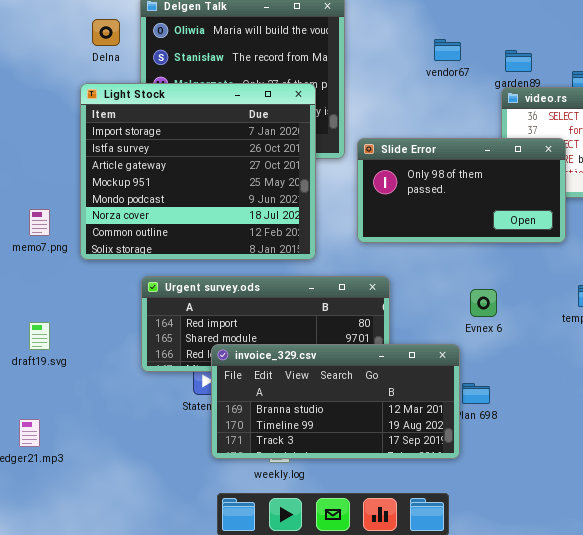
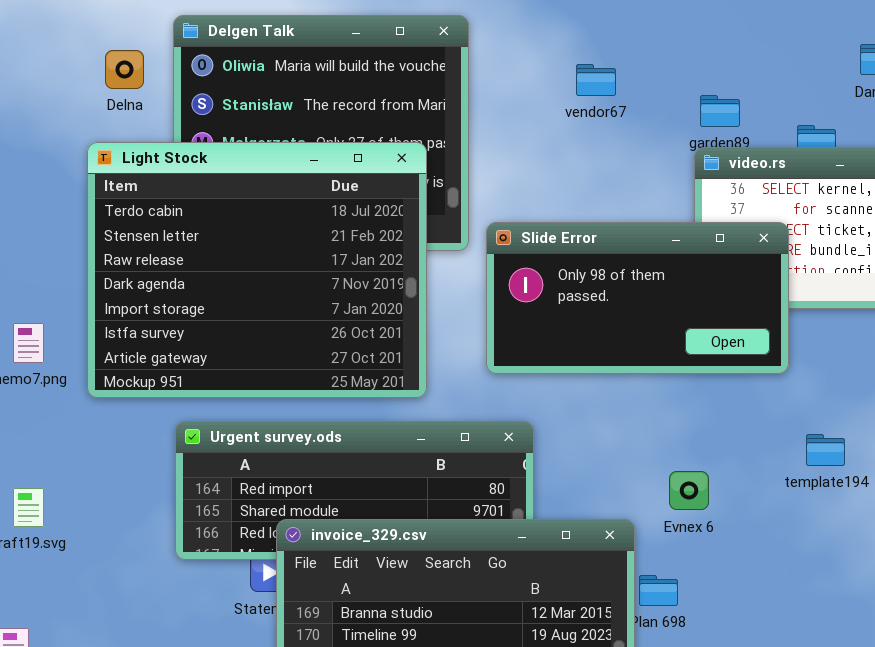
vendor67: [434,39,461,61] -> [576,64,616,96], moved
Light Stock: [80,83,316,260] -> [87,142,427,398], scrolled up 4 rows
Evnex 6: [470,289,497,317] -> [669,471,709,510], moved

